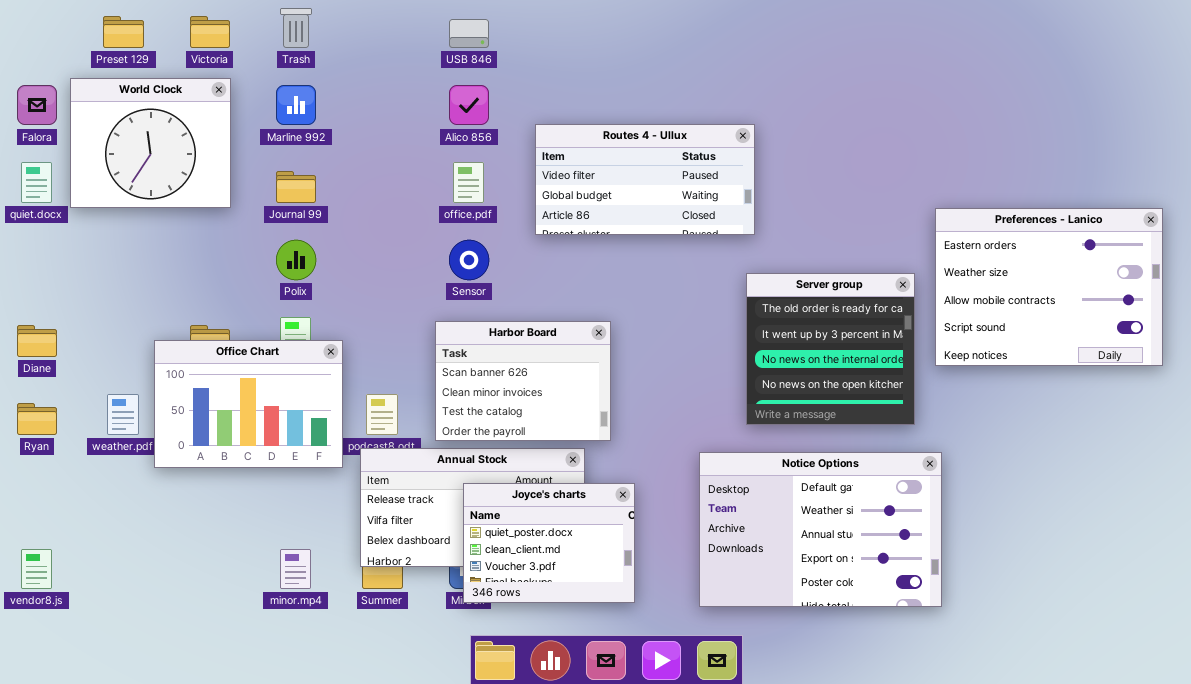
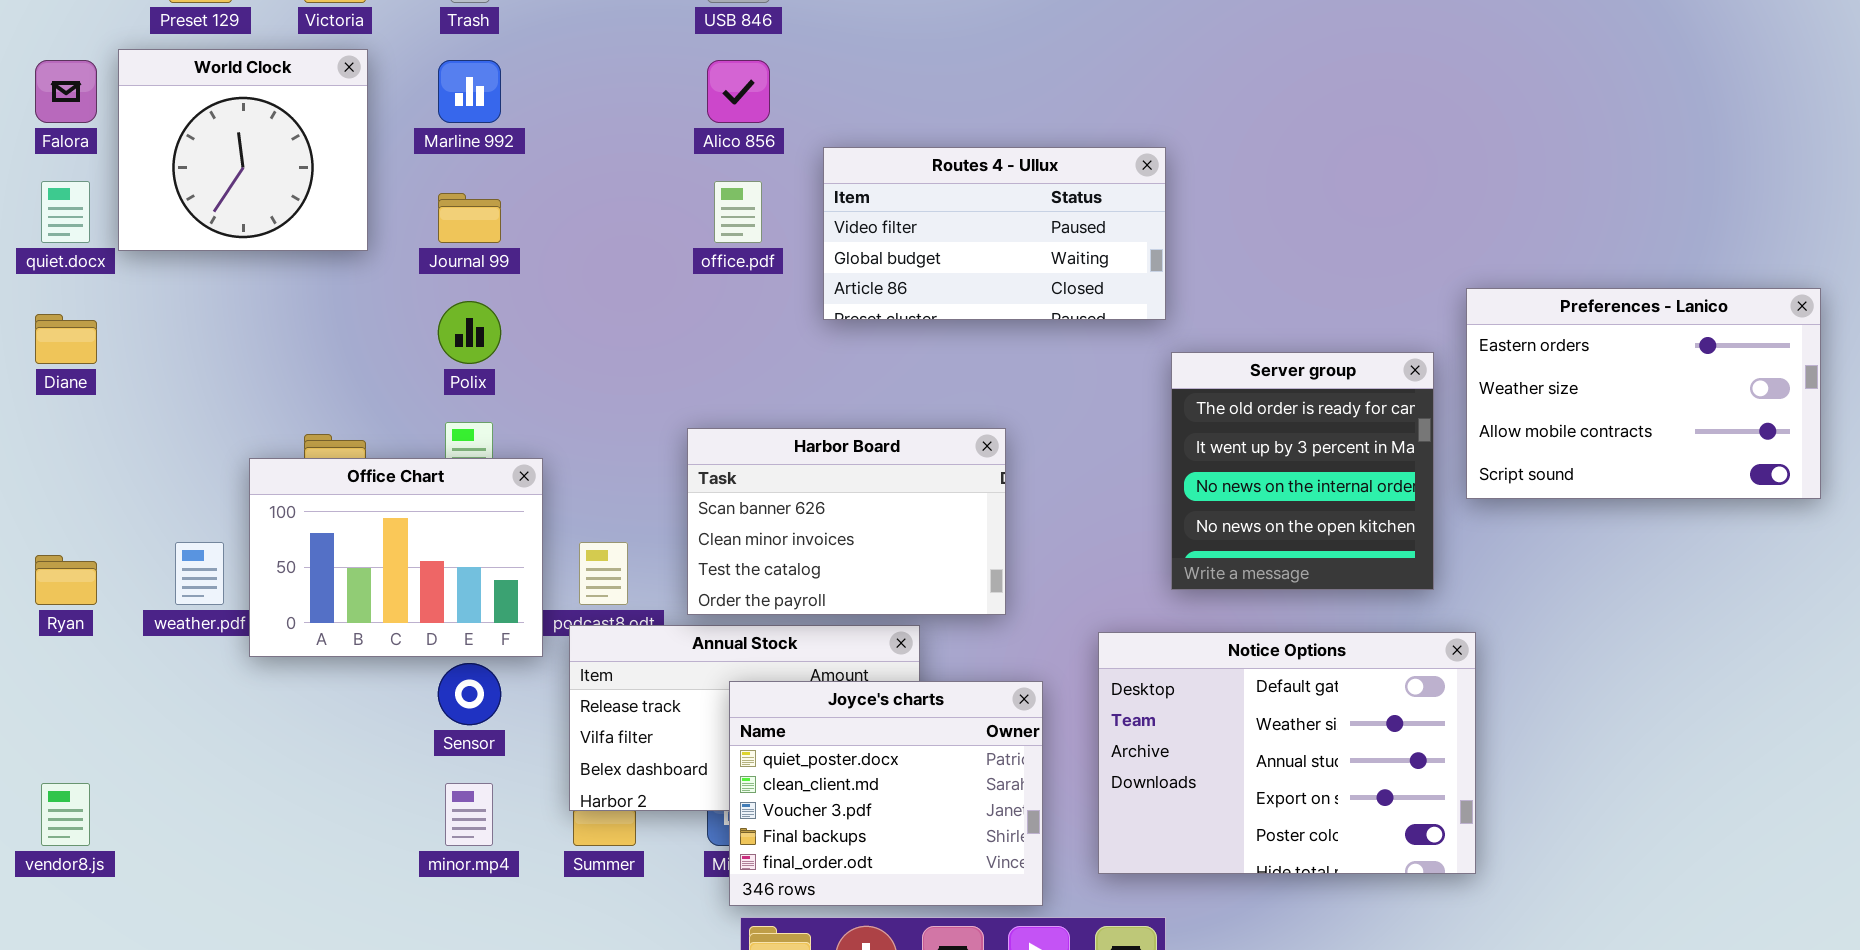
Routes 4 - Ullux: [535,124,755,235] -> [823,147,1166,320], moved
Preferences - Lanico: [935,208,1163,366] -> [1466,288,1821,499], resized
Sensor: [449,240,489,280] -> [438,663,501,725], moved
Harbor Board: [435,321,611,441] -> [687,428,1006,615], resized
Diane: [17,325,57,357] -> [35,314,97,364], moved
Joyce's charts: [463,483,635,603] -> [729,681,1043,906], resized

